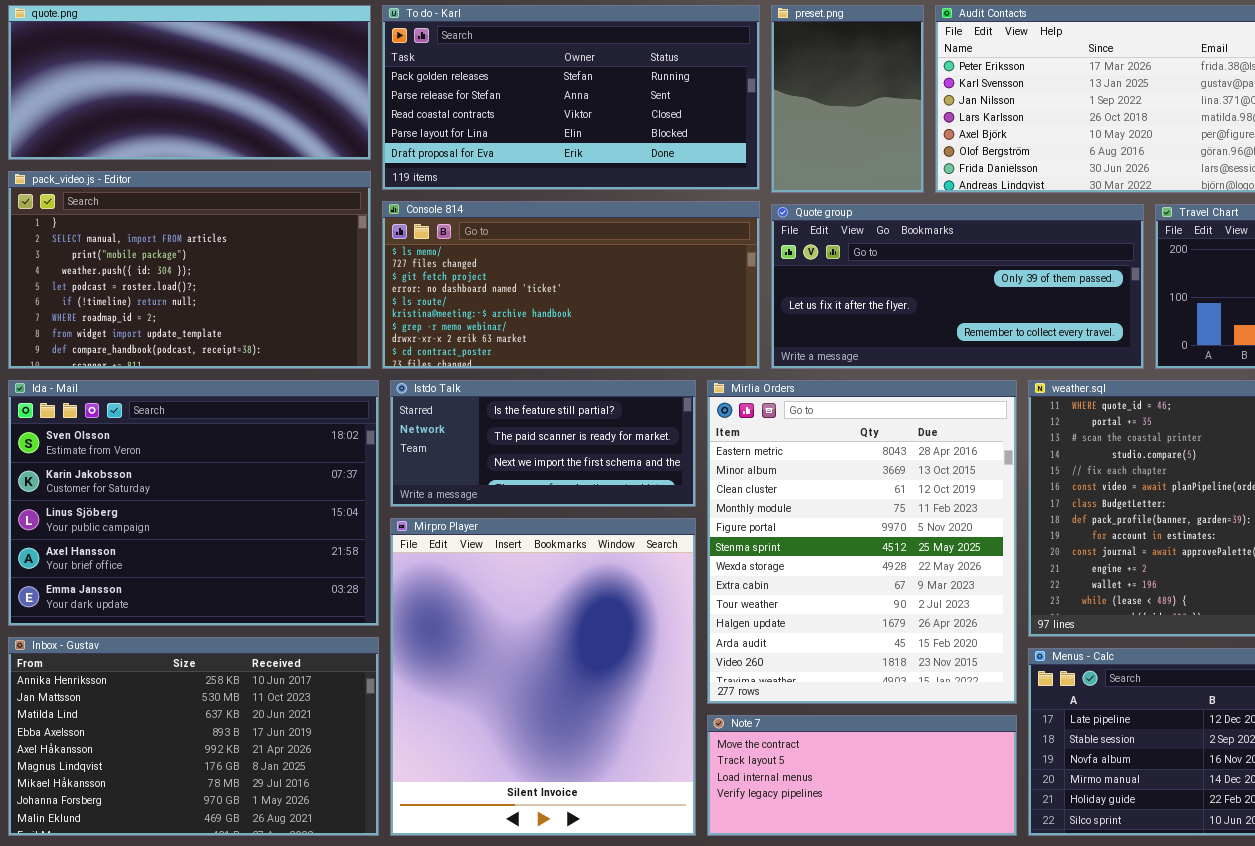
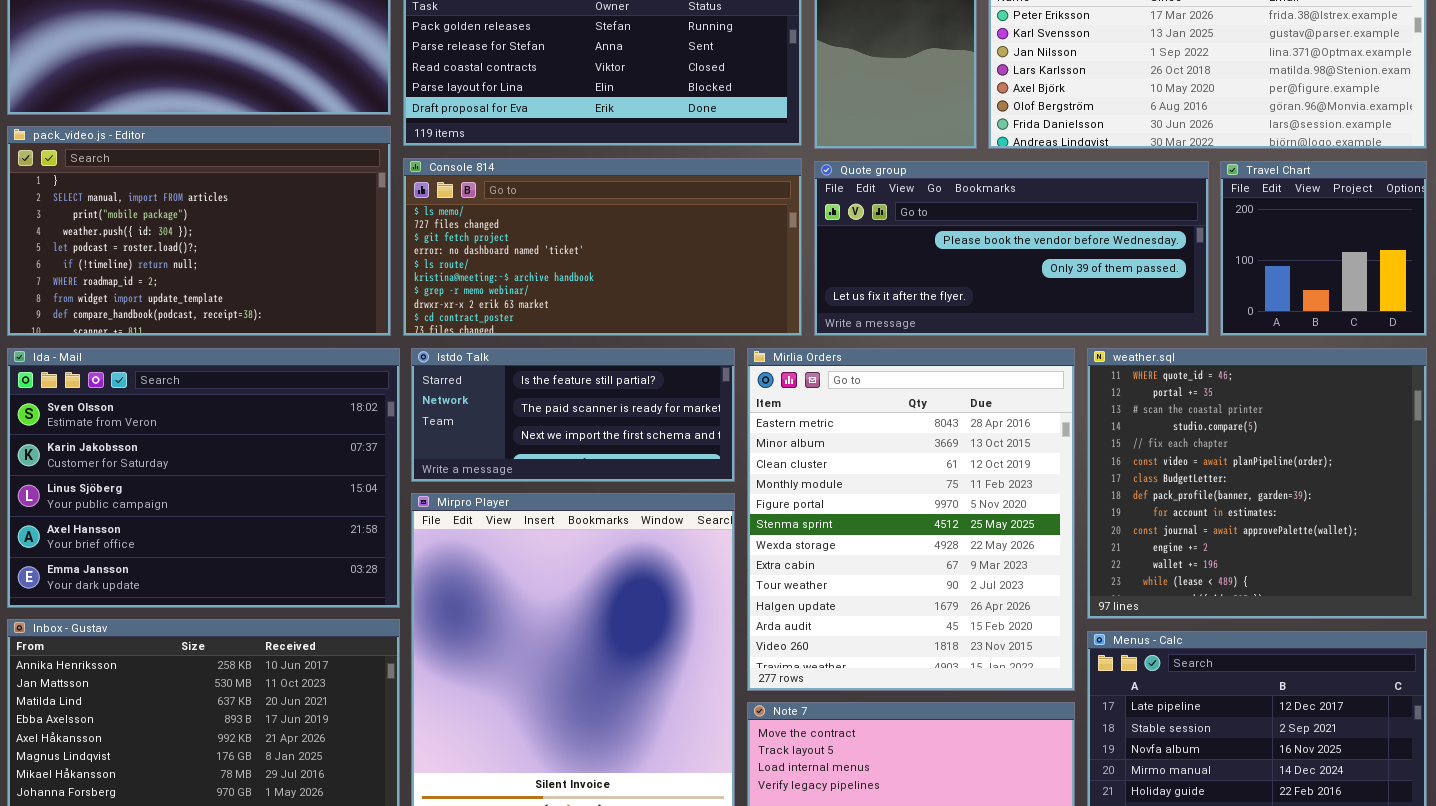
Quote group: [771,204,1144,369] -> [814,161,1209,336], scrolled up 1 row

